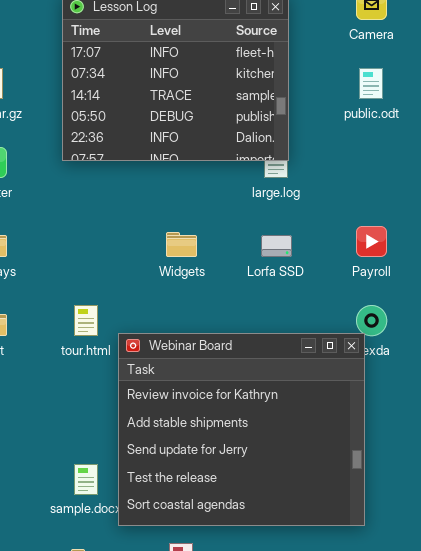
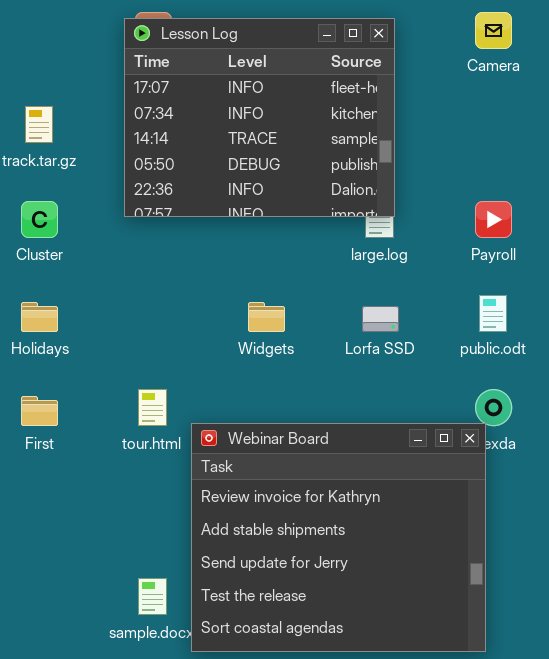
public.odt: [359,68,383,99] -> [479,295,507,332], moved
Payroll: [356,226,387,257] -> [475,201,512,238], moved

